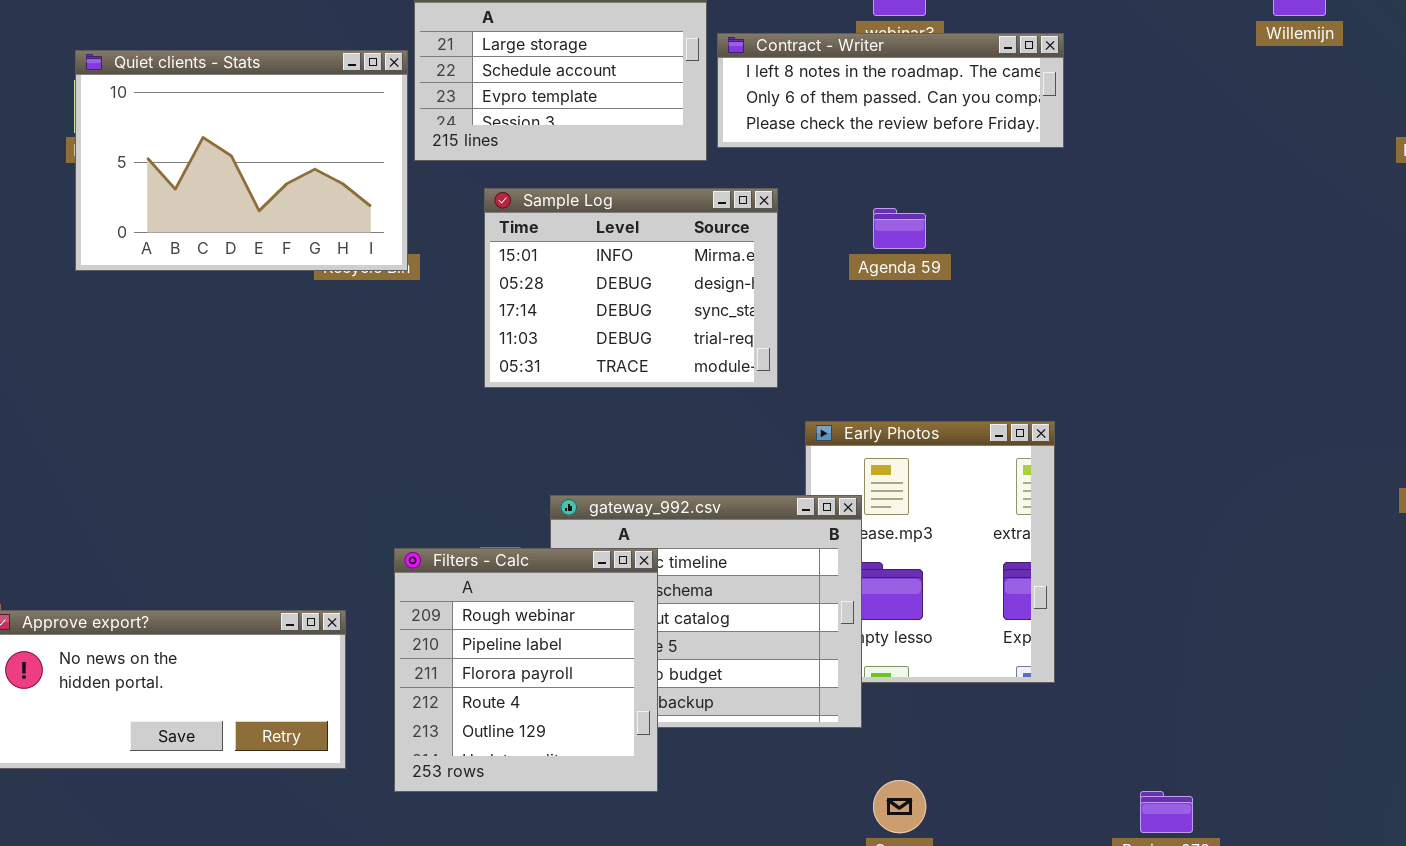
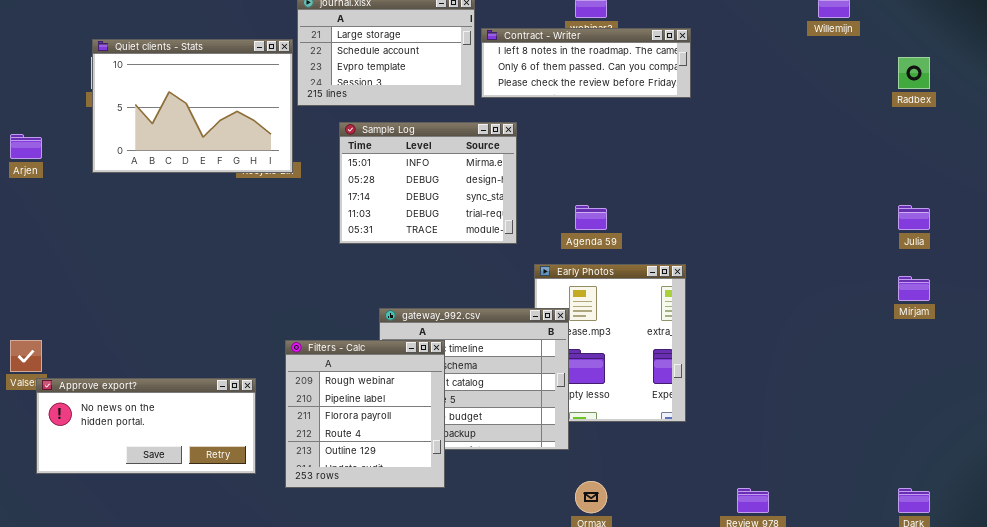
Agenda 59: [873,208,926,249] -> [575,205,607,230], moved

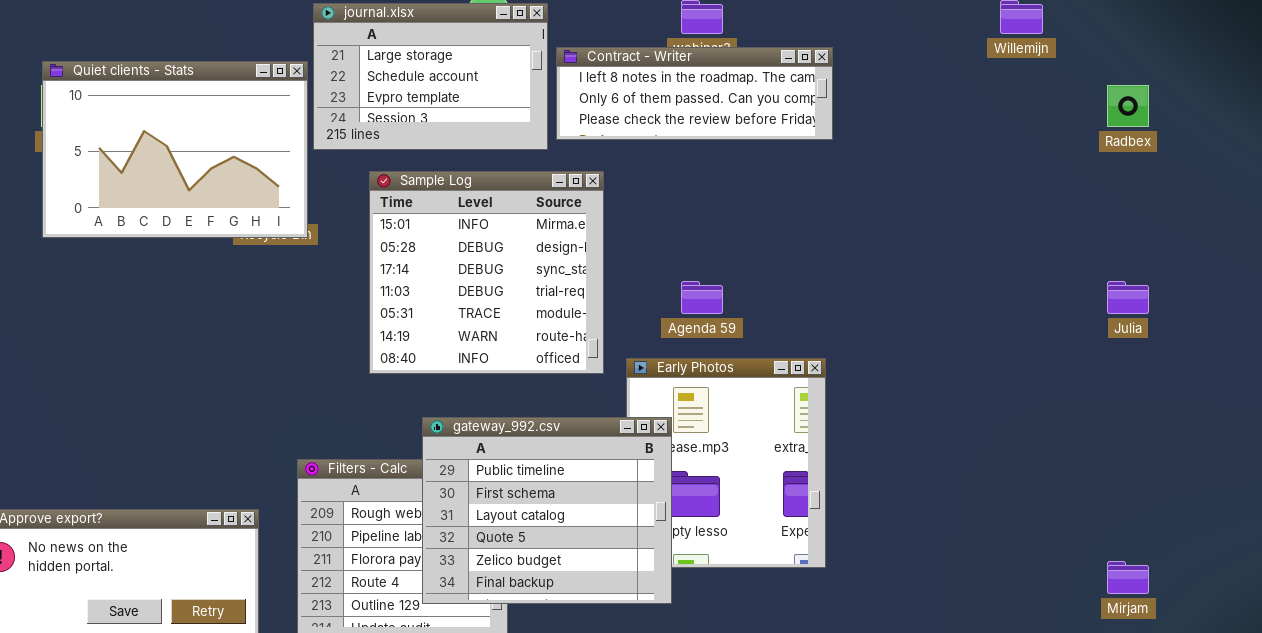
Sample Log: [339,122,517,244] -> [369,171,604,374], resized
Mirjam: [898,276,930,301] -> [1107,561,1149,594], moved
gateway_992.csv: [379,308,569,450] -> [422,417,672,604], raised

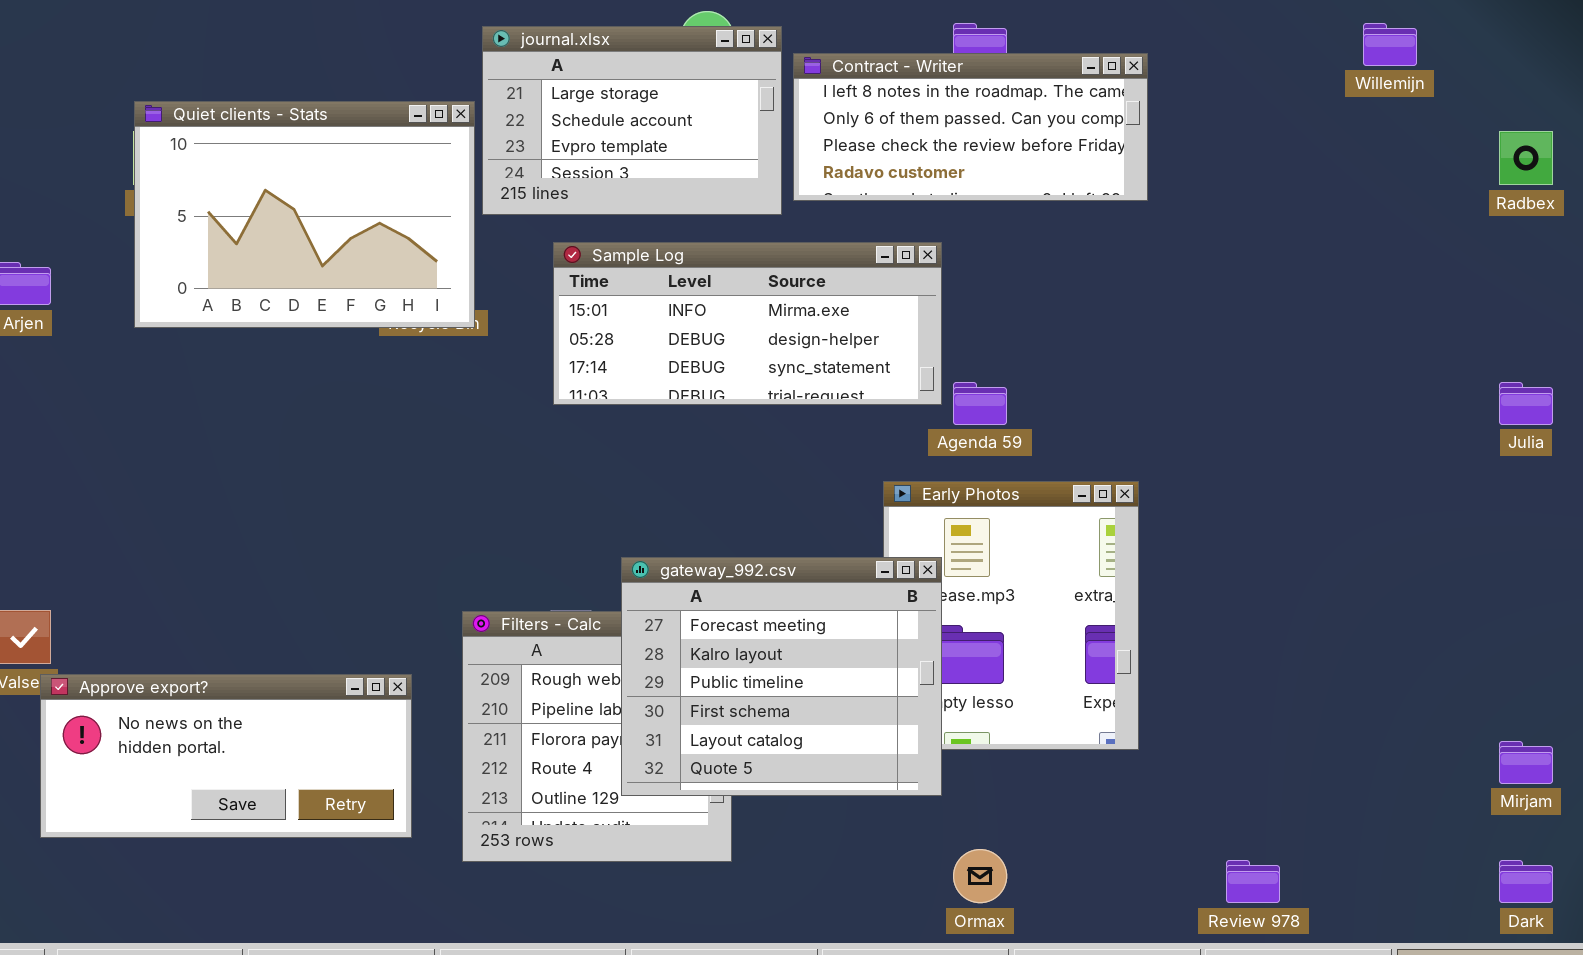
Contract - Writer: [556,47,833,140] -> [793,53,1148,201], resized
Sample Log: [369,171,604,374] -> [553,242,942,405], resized
gateway_992.csv: [422,417,672,604] -> [621,557,942,796], scrolled up 2 rows

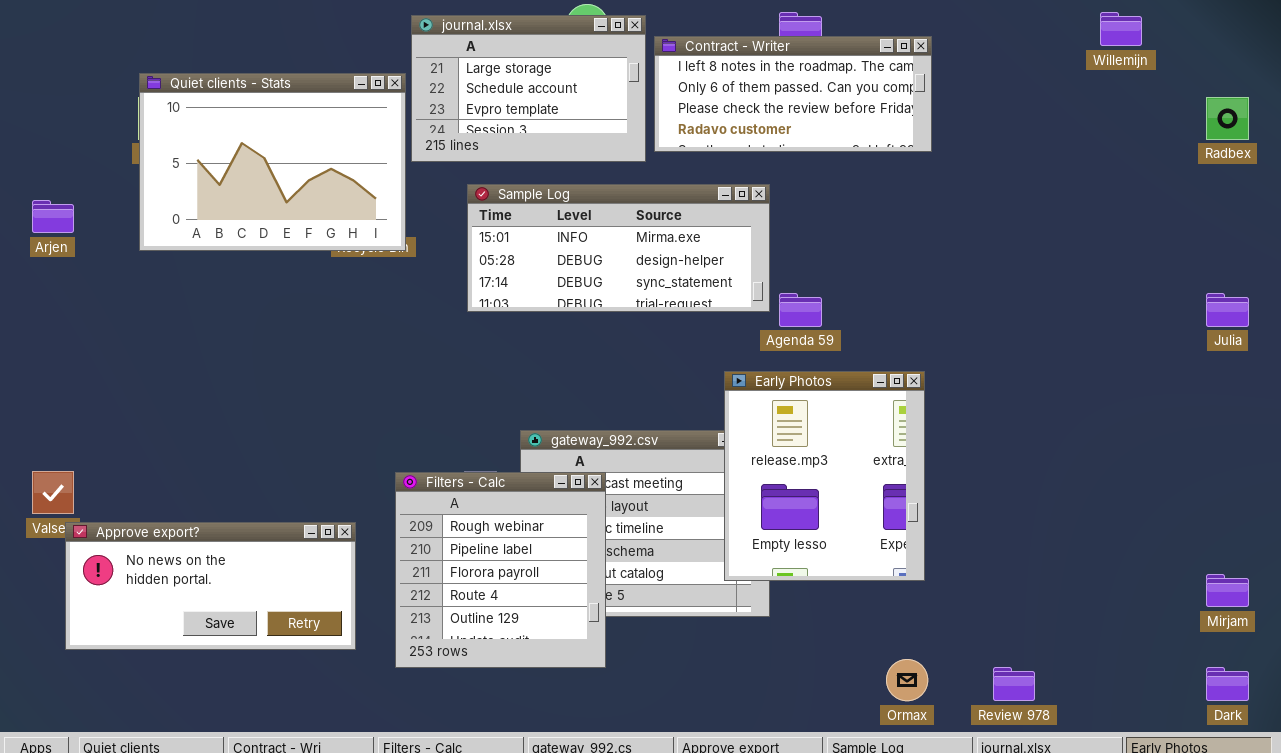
Early Photos: [883,481,1139,750] -> [724,371,925,581], raised
Filters - Calc: [462,611,732,862] -> [395,472,606,668], raised
Ormax: [953,849,1007,903] -> [886,659,928,701], moved

